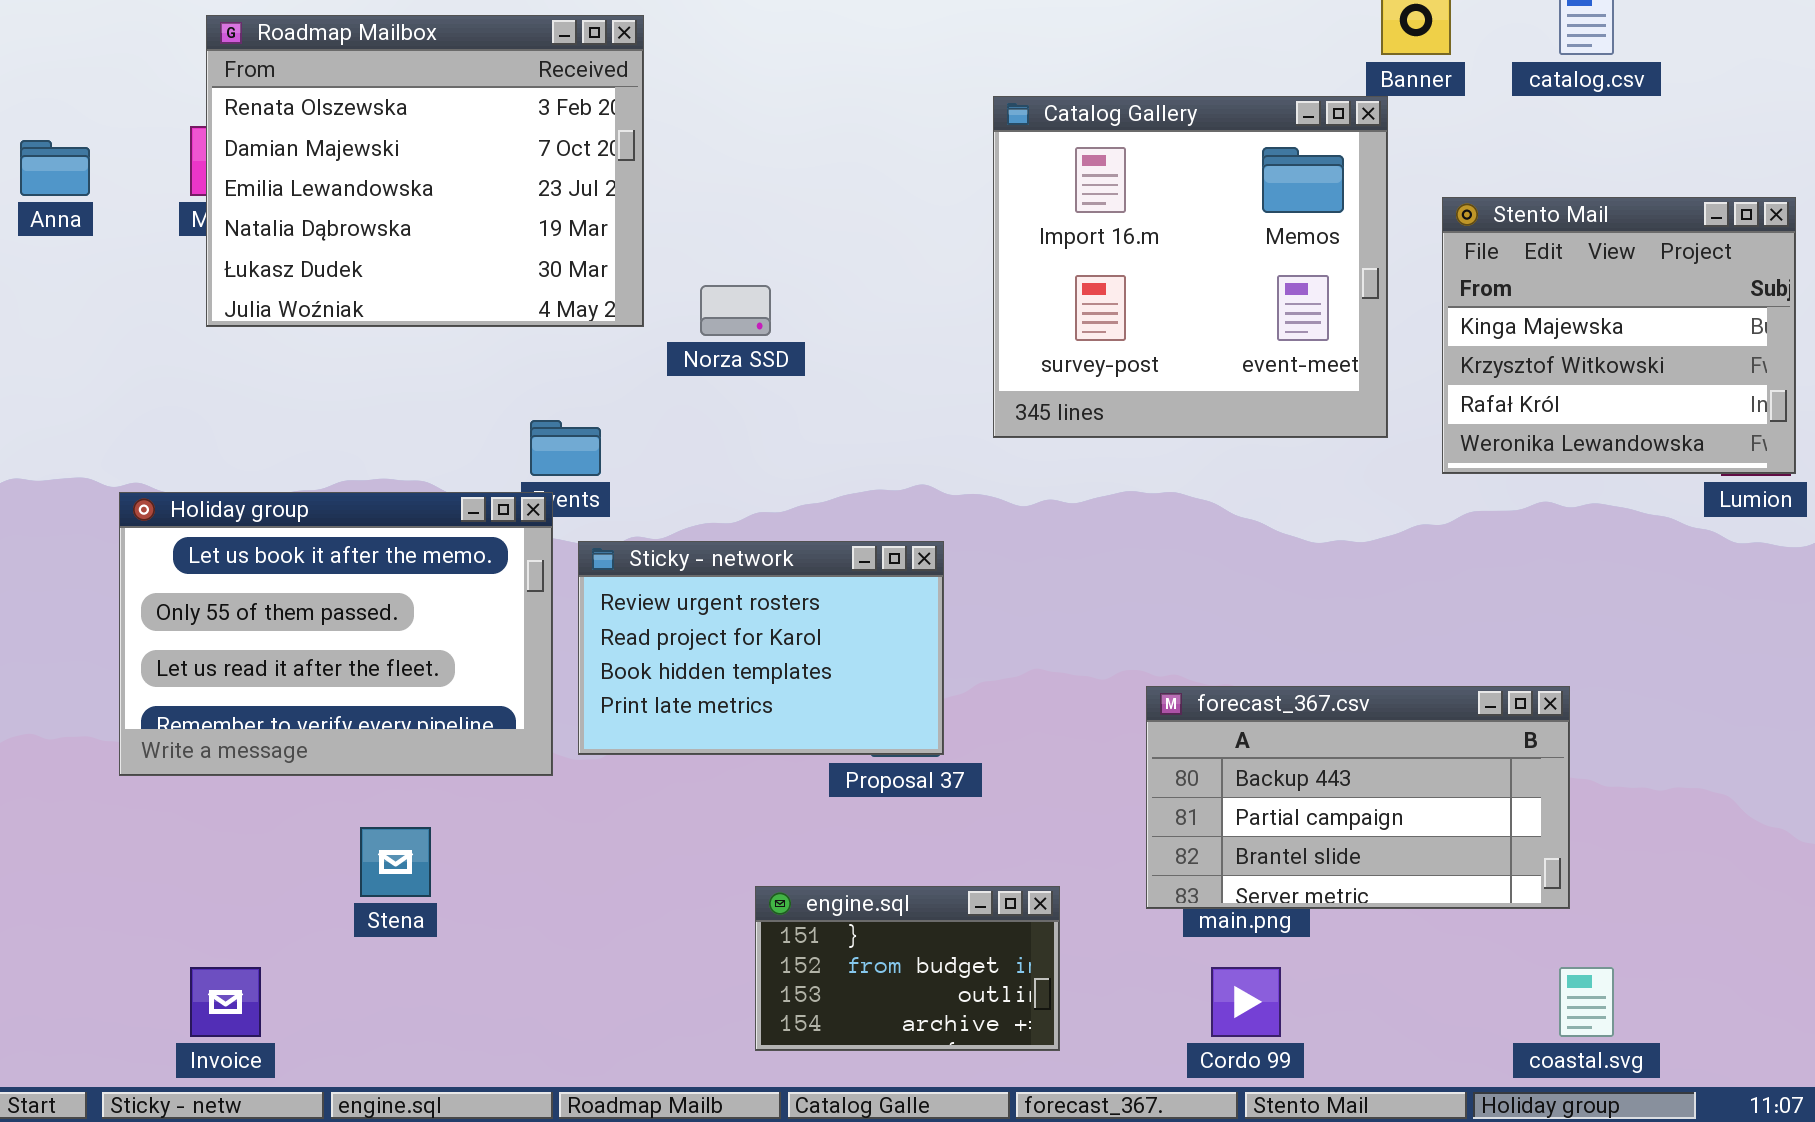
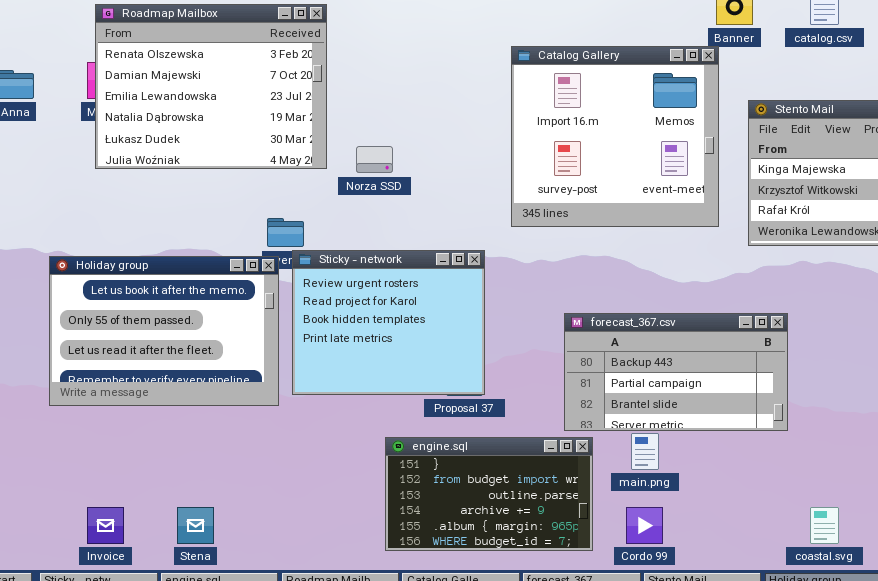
Sticky - network: [578,541,944,755] -> [292,250,485,395], resized
forecast_367.csv: [1146,686,1570,909] -> [564,313,788,431], moved
Stena: [360,827,431,897] -> [177,507,214,544], moved
engine.sql: [755,886,1060,1051] -> [385,437,593,551], resized

